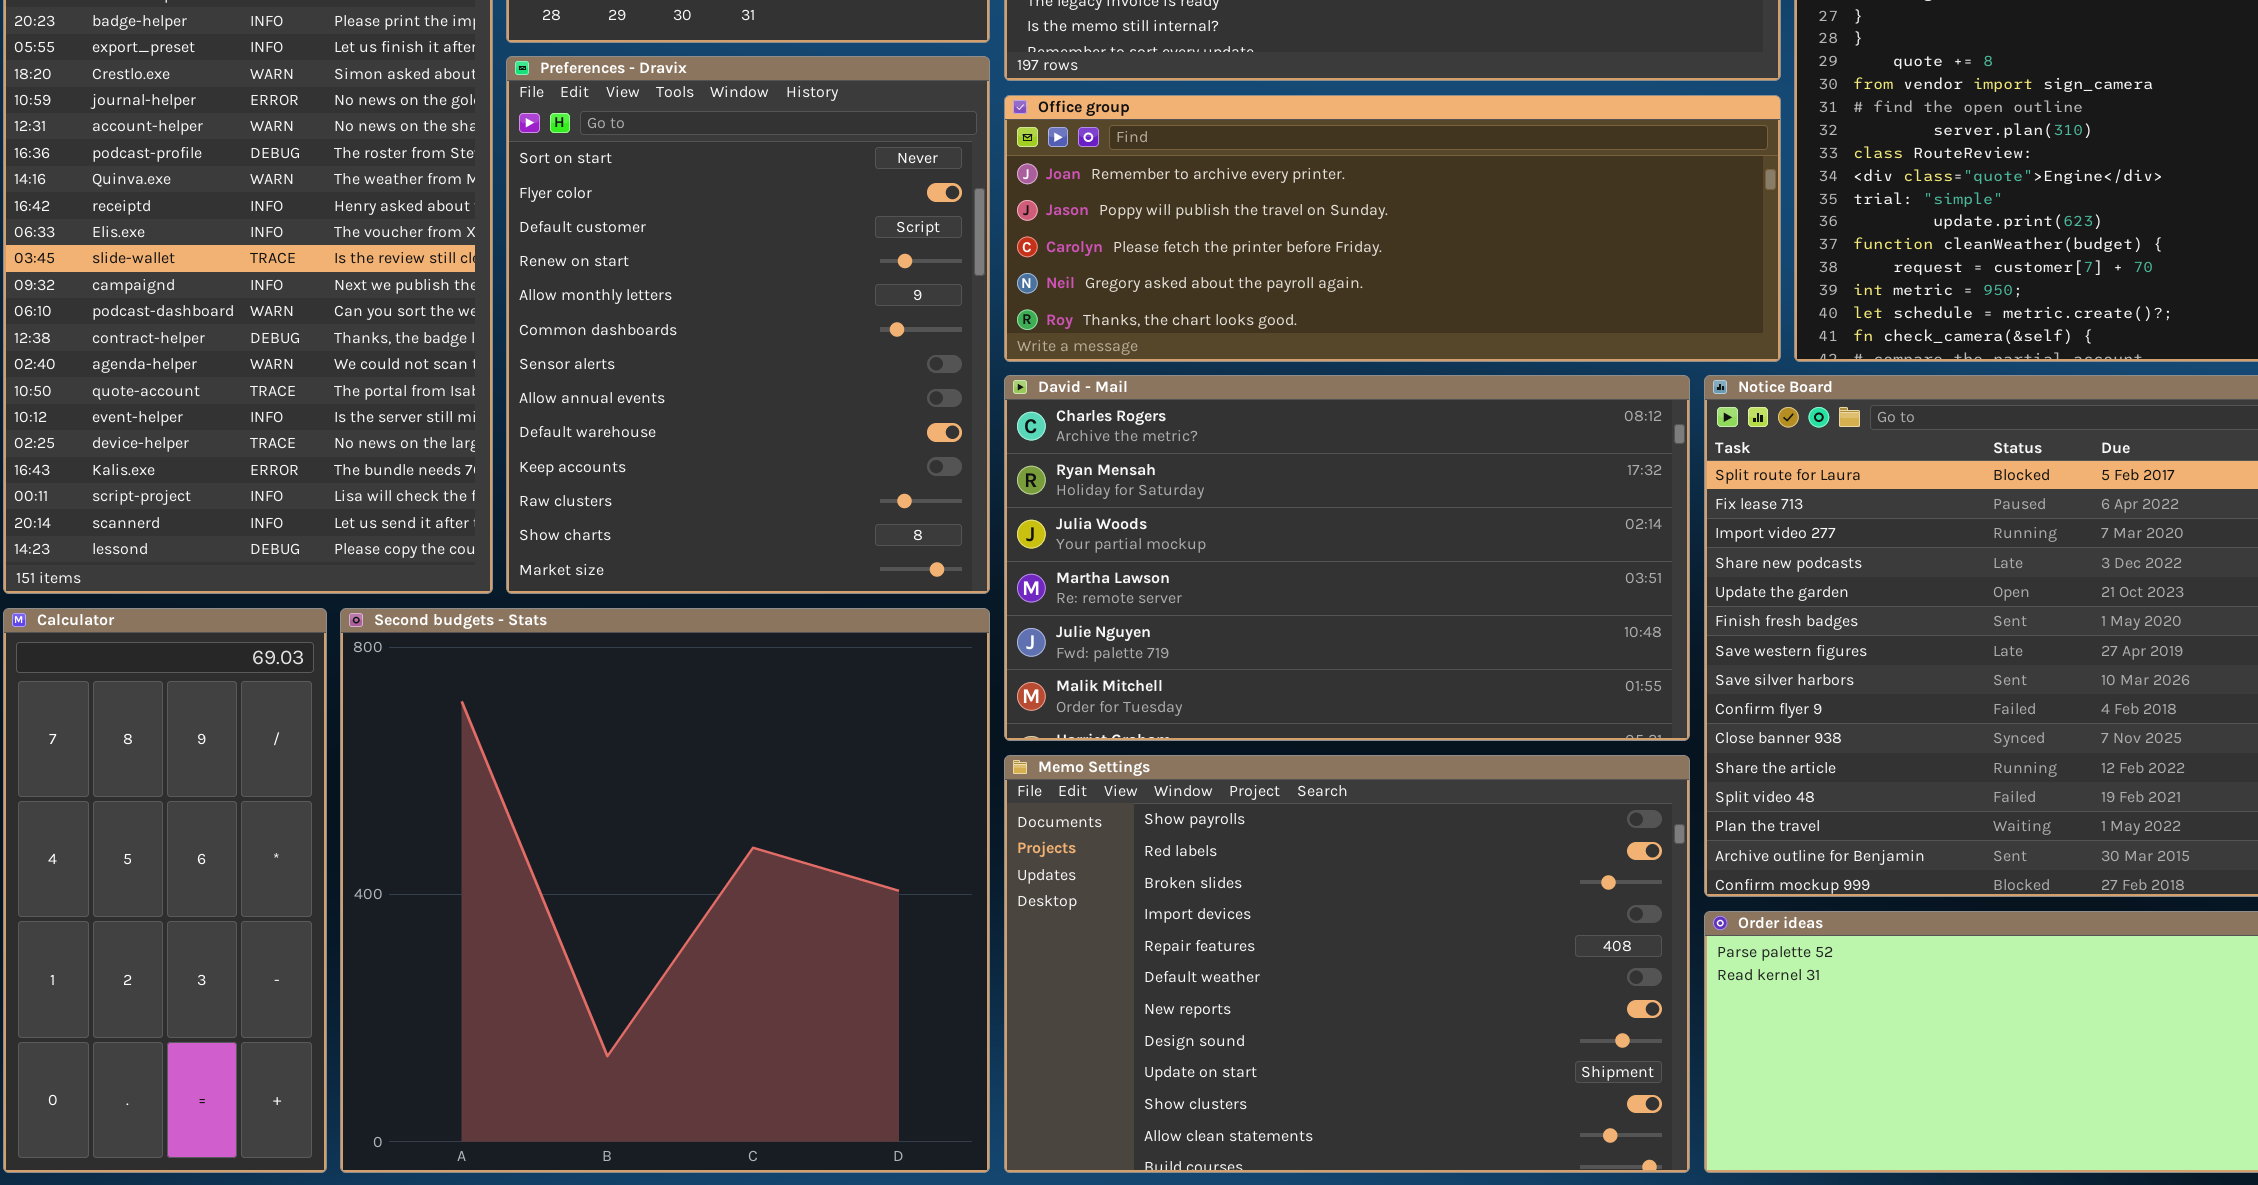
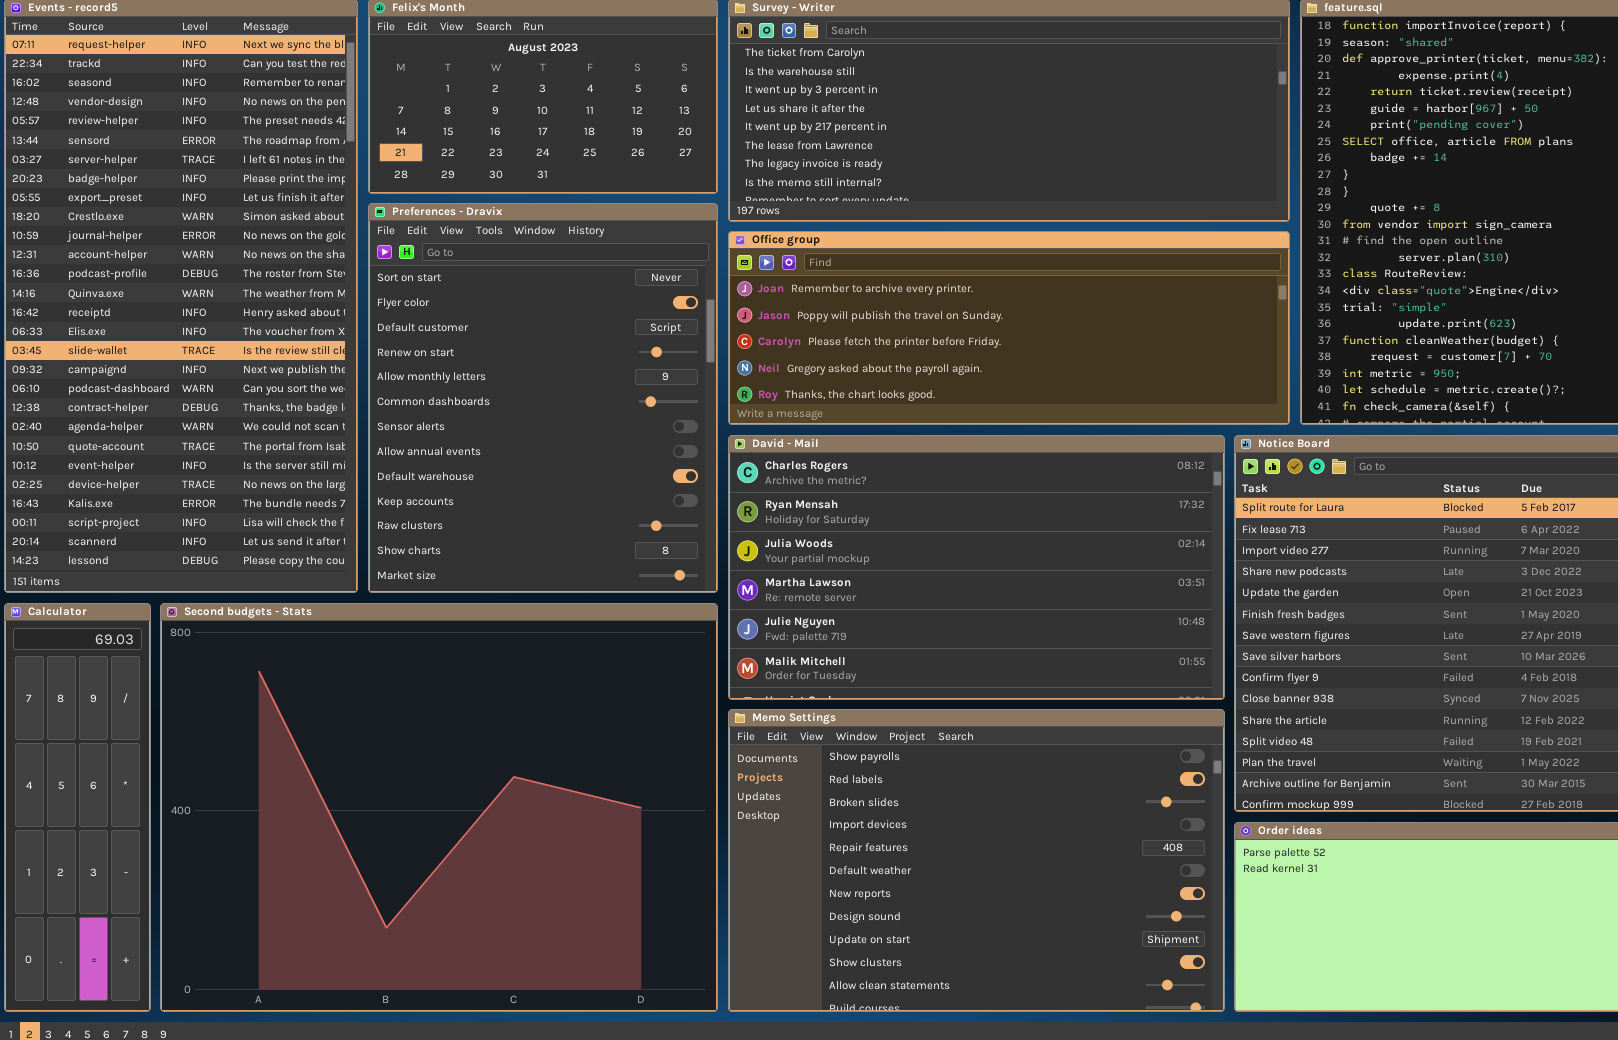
Calculator: [3,608,327,1173] -> [4,603,151,1012], resized
Second budgets - Stats: [340,608,990,1173] -> [160,603,718,1012], resized

